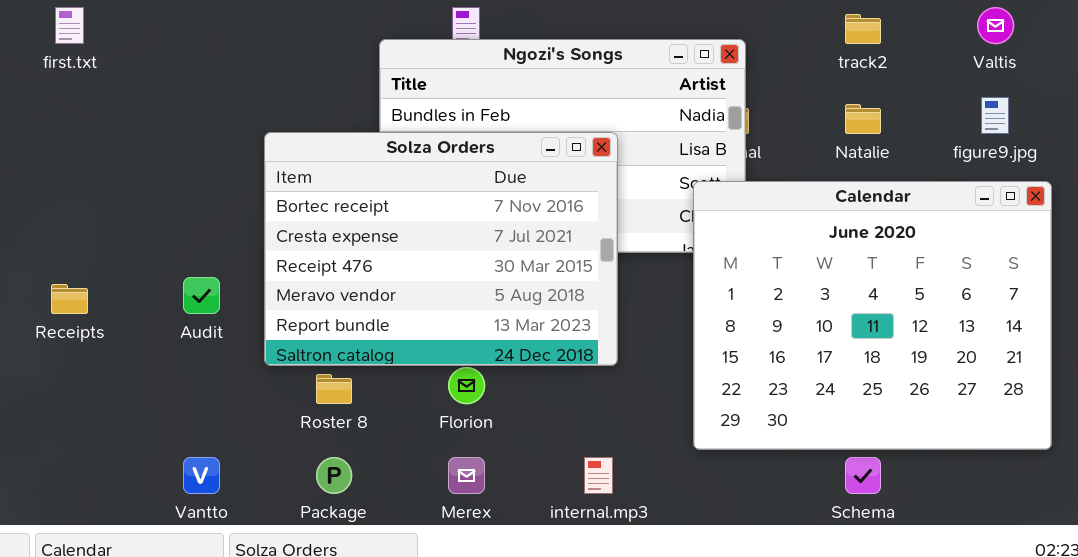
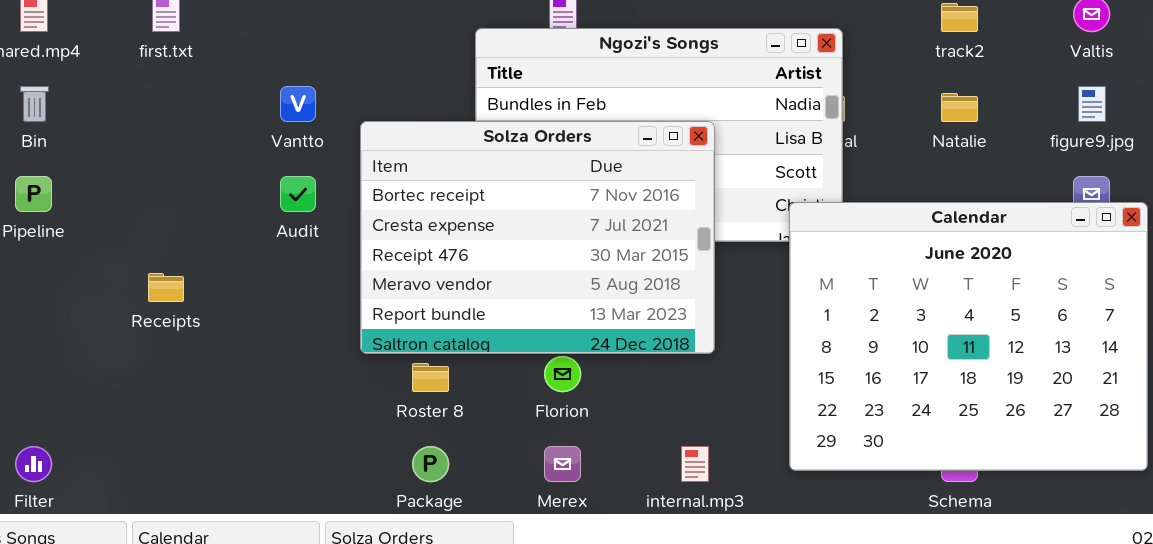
Calendar: [693,181,1052,450] -> [789,202,1148,471], moved
Audit: [183,277,220,314] -> [280,176,316,212], moved
Vantto: [183,457,220,494] -> [280,86,316,122], moved

